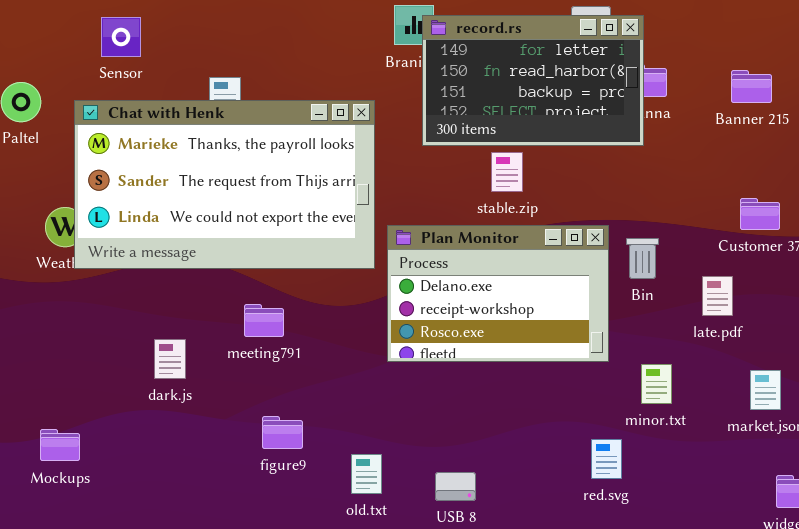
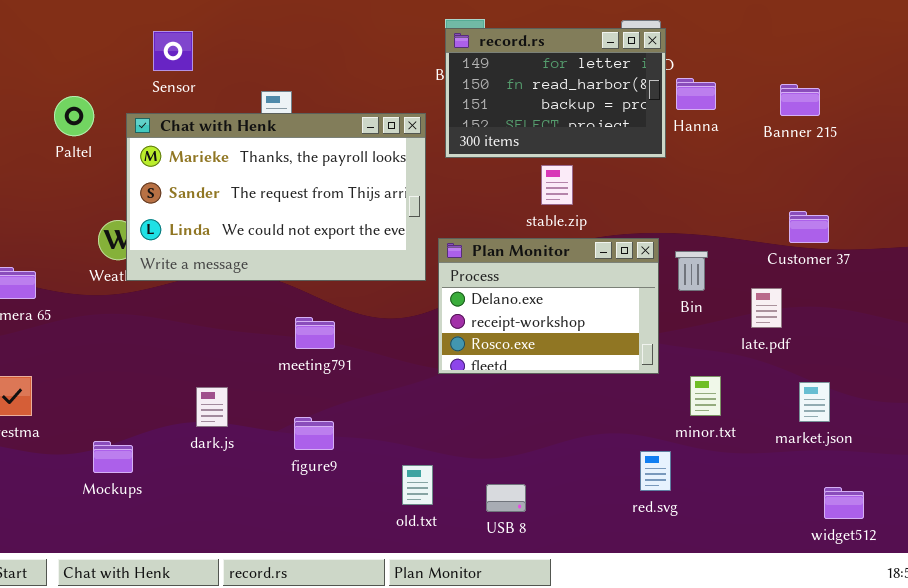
record.rs: [422,15,644,146] -> [445,28,666,158], moved
dark.js: [154,339,186,379] -> [196,387,228,427], moved
figure9: [262,416,303,449] -> [294,417,334,450], moved

